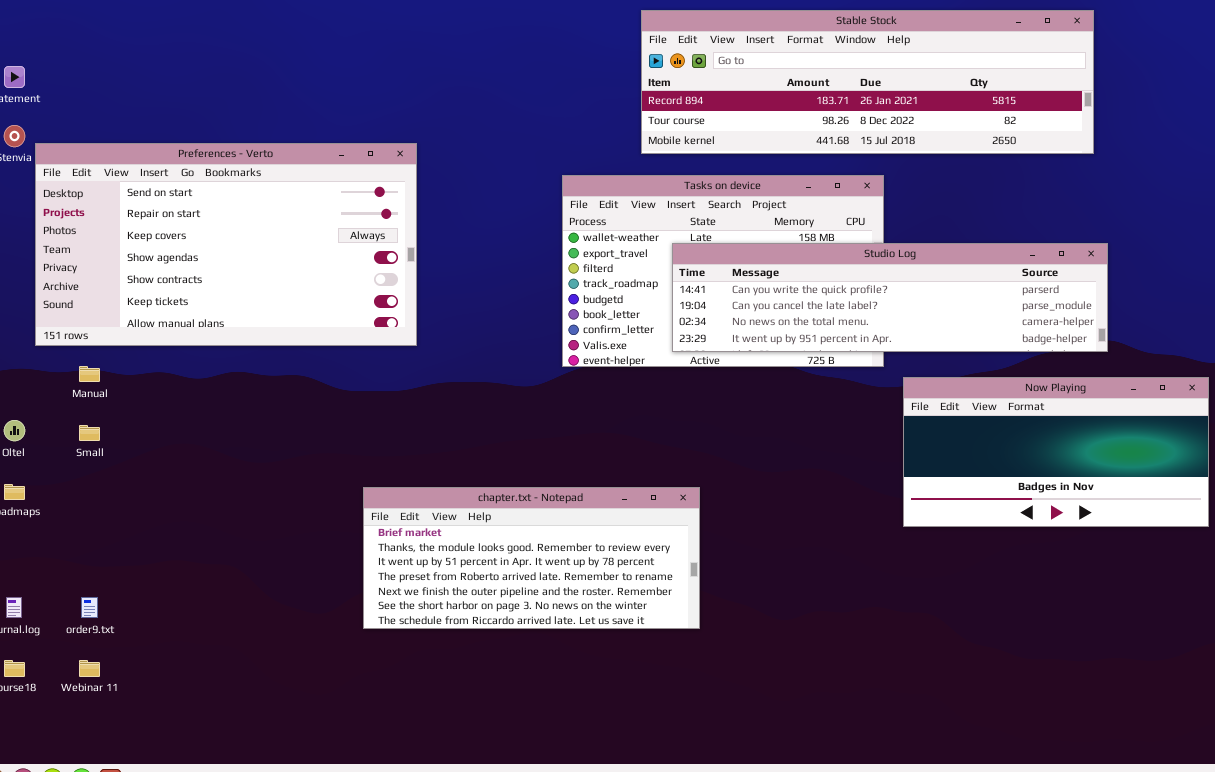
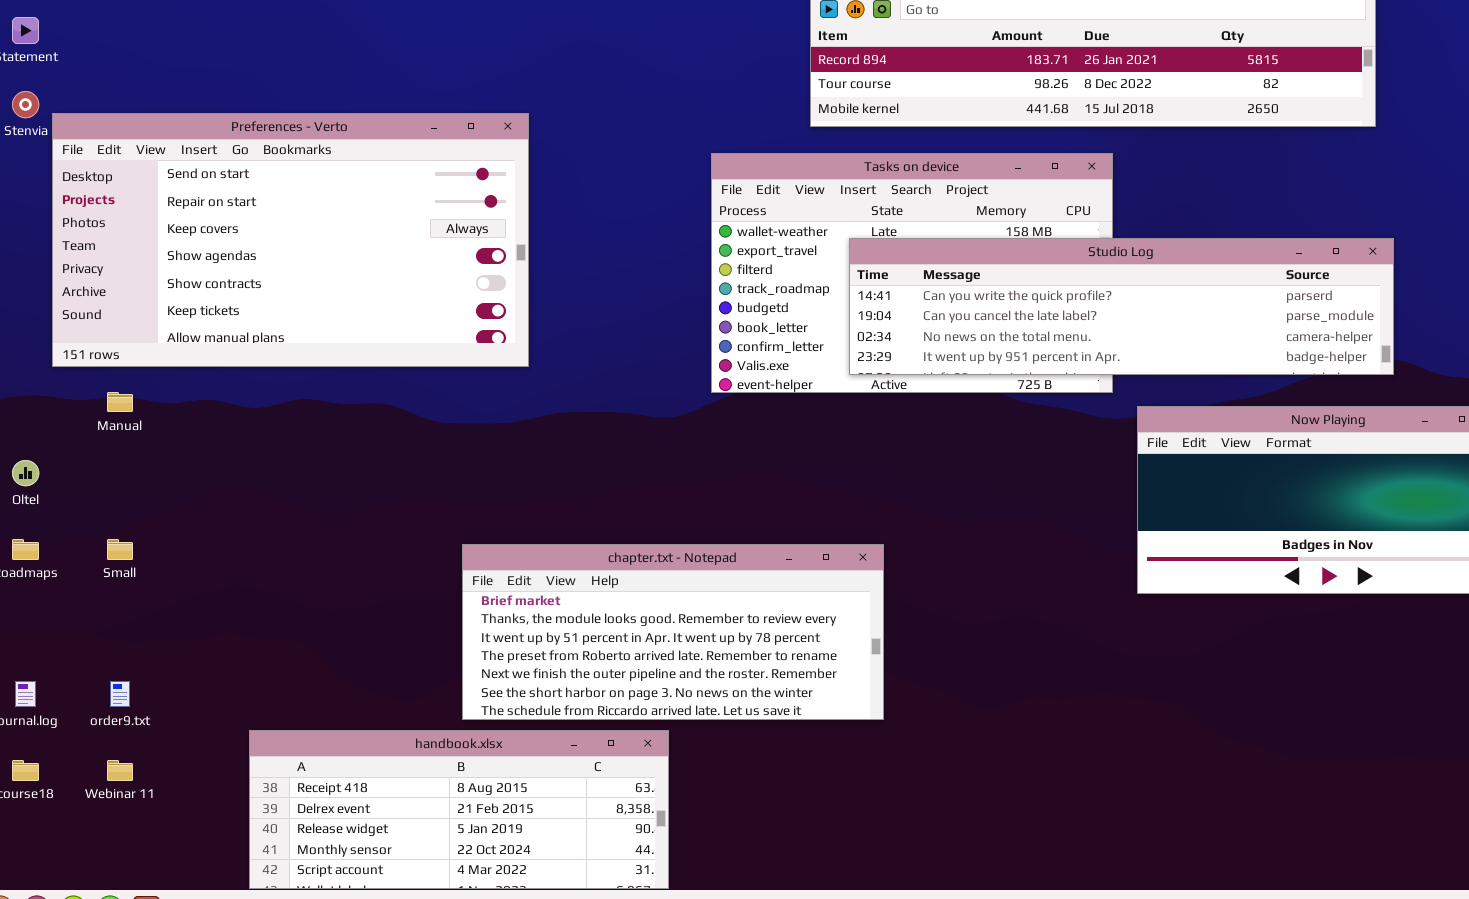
Small: [79,425,100,441] -> [107,539,133,560], moved
handbook.xlsx: none -> [249,730,669,889], opened

